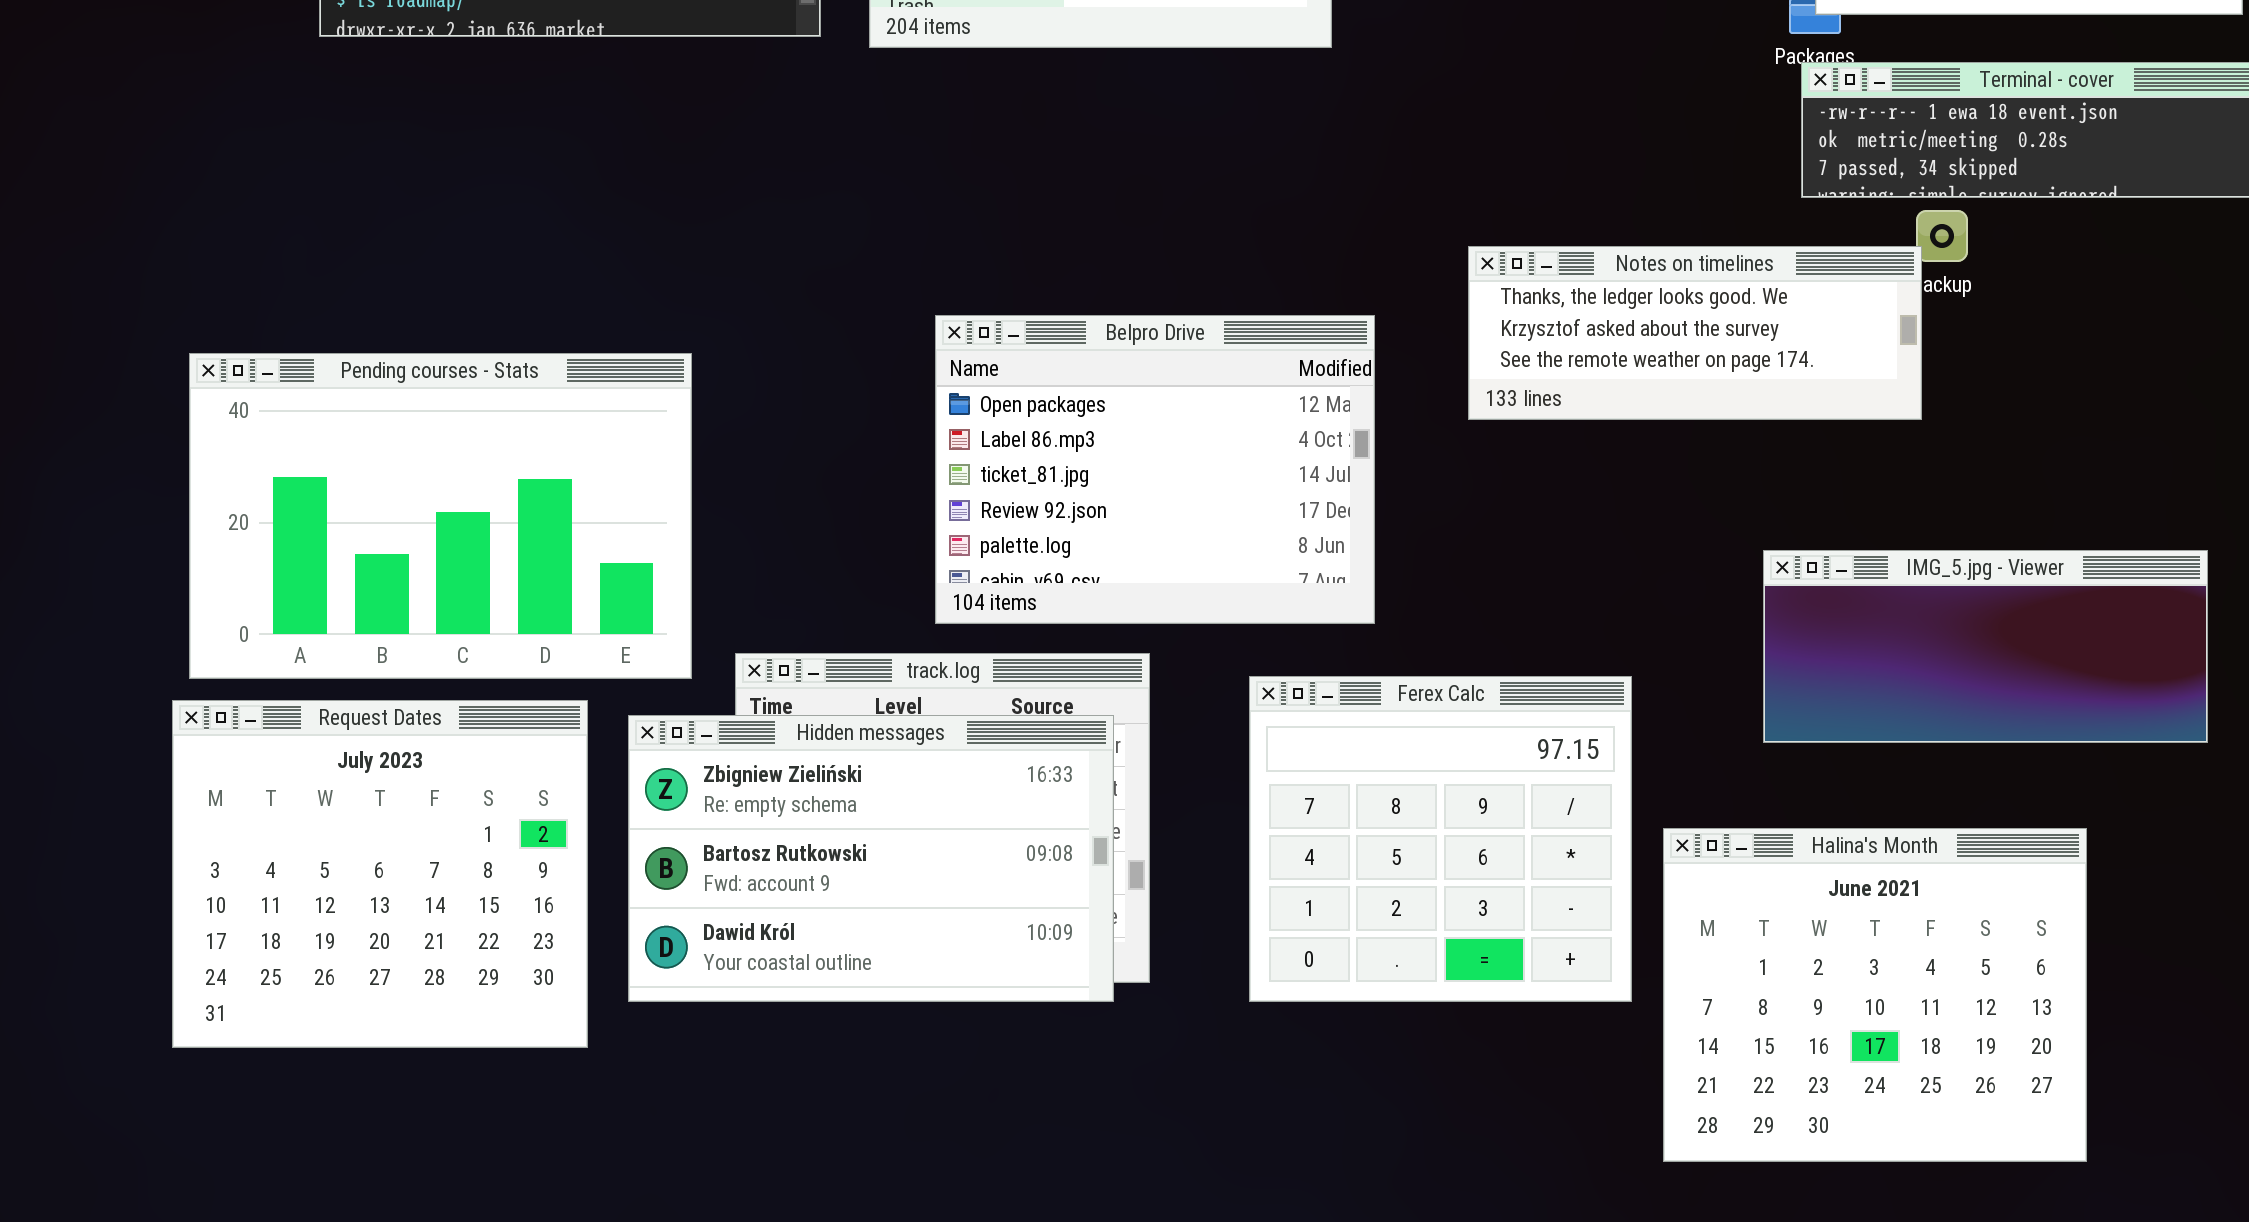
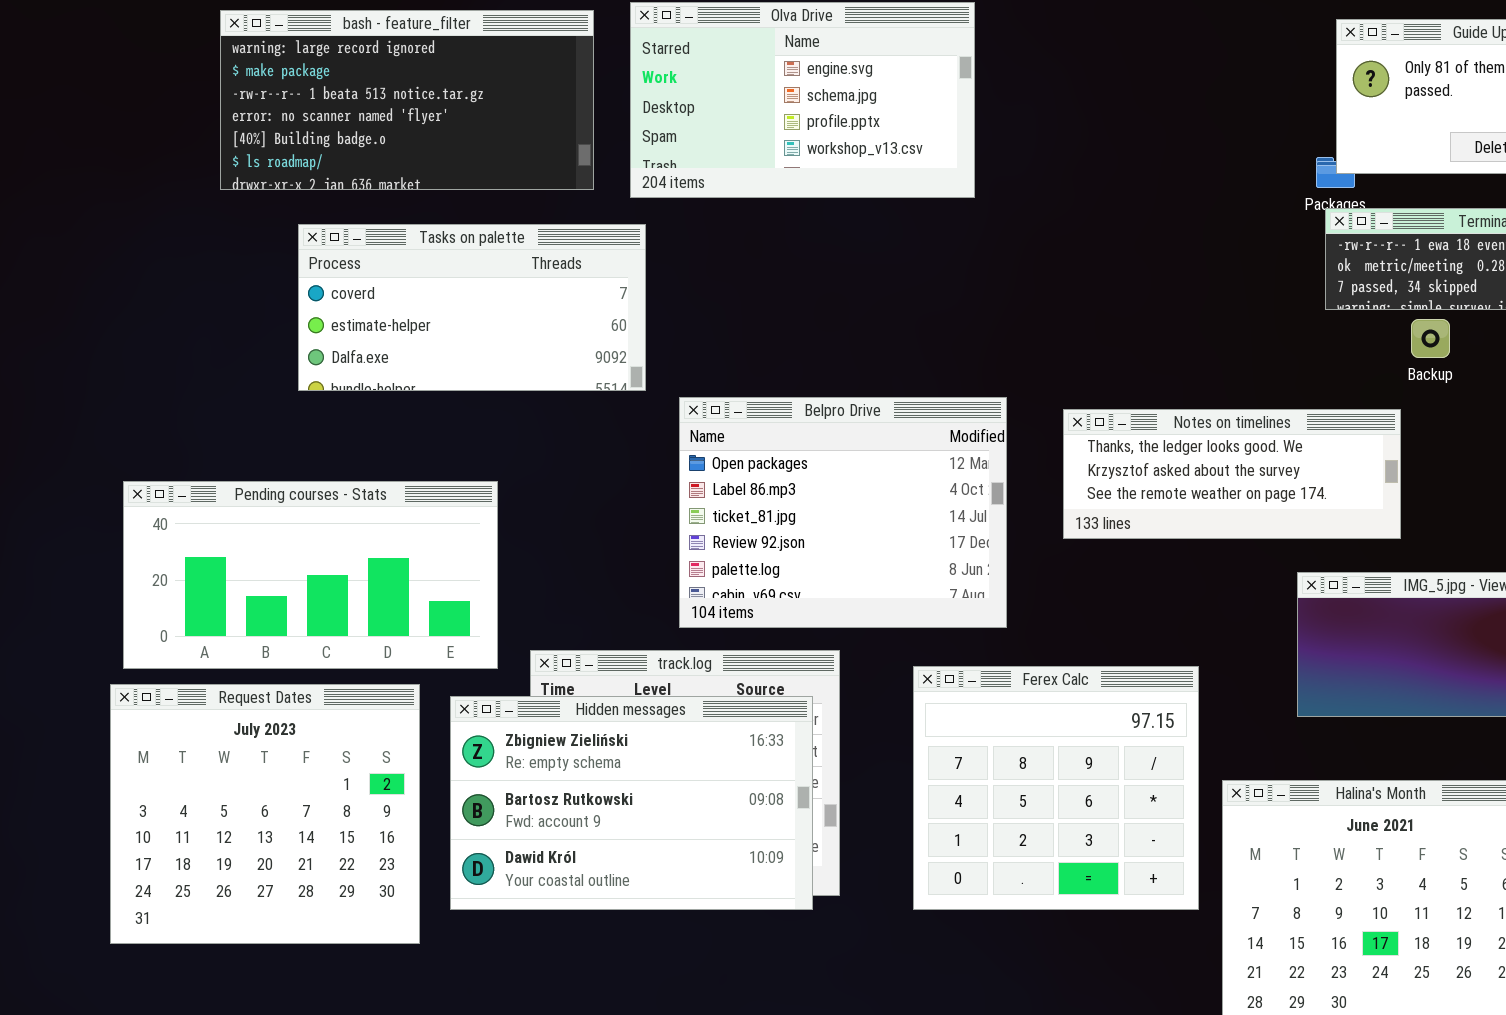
Tasks on palette: none -> [298,224,646,391], opened
Notes on timelines: [1468,246,1922,420] -> [1063,409,1401,539], moved
Pending courses - Stats: [189,353,692,679] -> [123,481,498,669], resized

